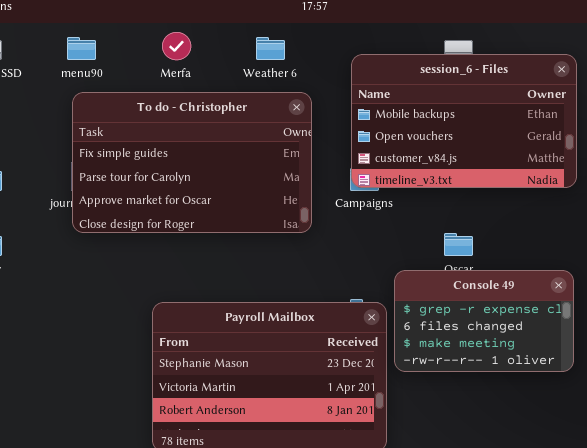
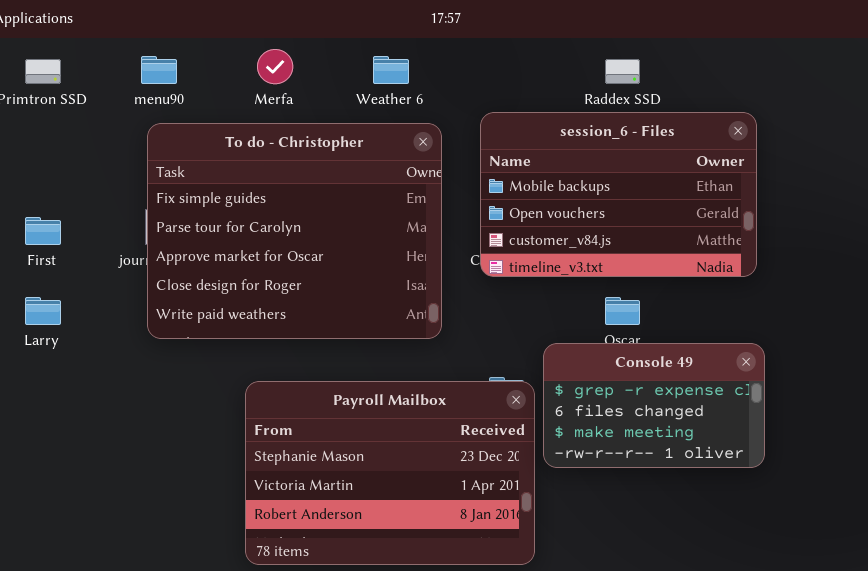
session_6 - Files: [351,54,577,188] -> [480,112,757,277], moved
To do - Christopher: [72,92,312,233] -> [147,123,442,339], resized

